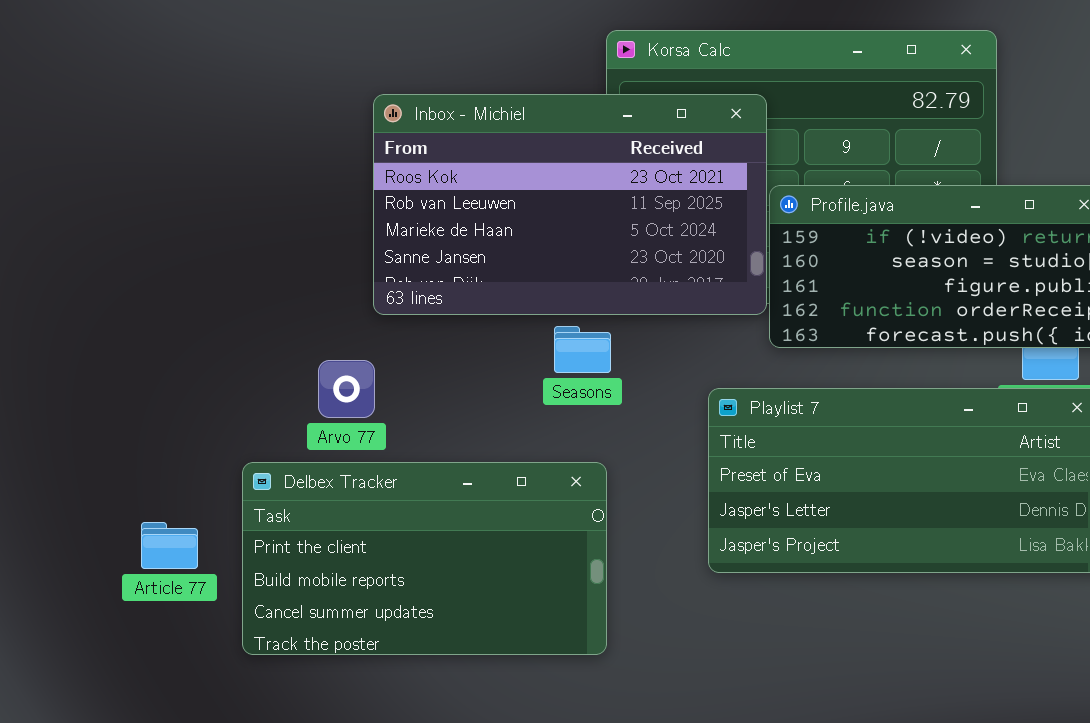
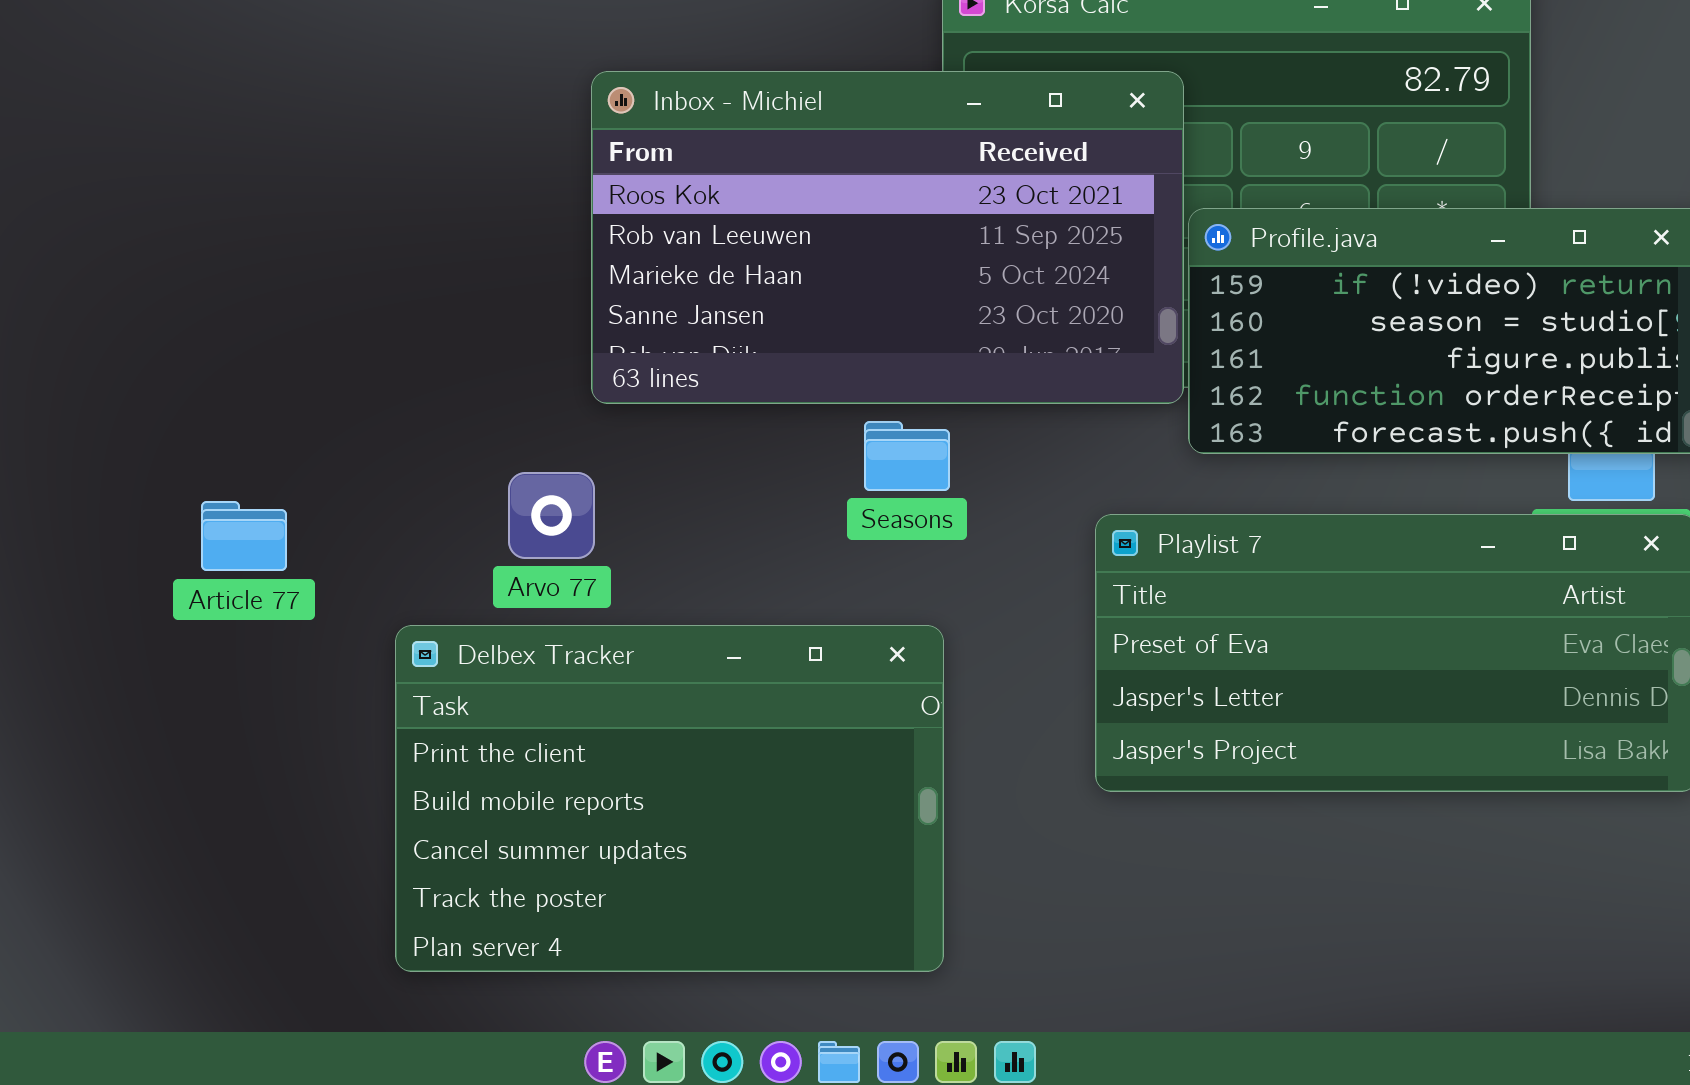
Delbex Tracker: [242,462,607,655] -> [395,625,944,972], resized
Article 77: [141,522,198,569] -> [201,501,287,571], moved

